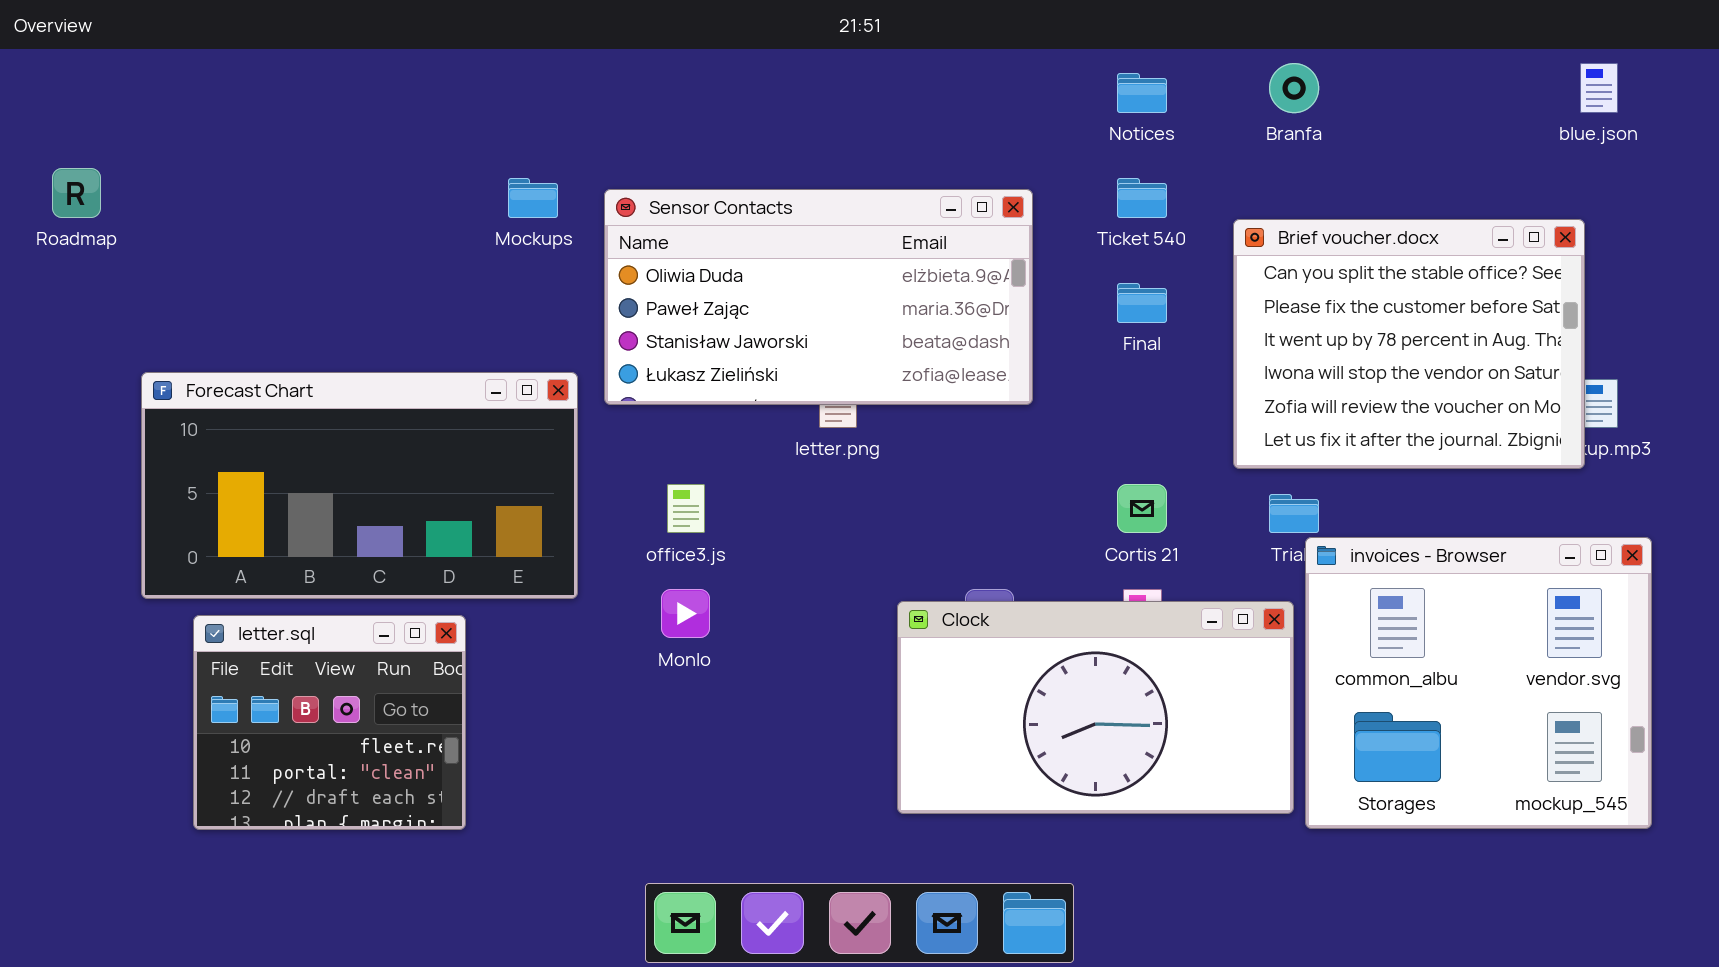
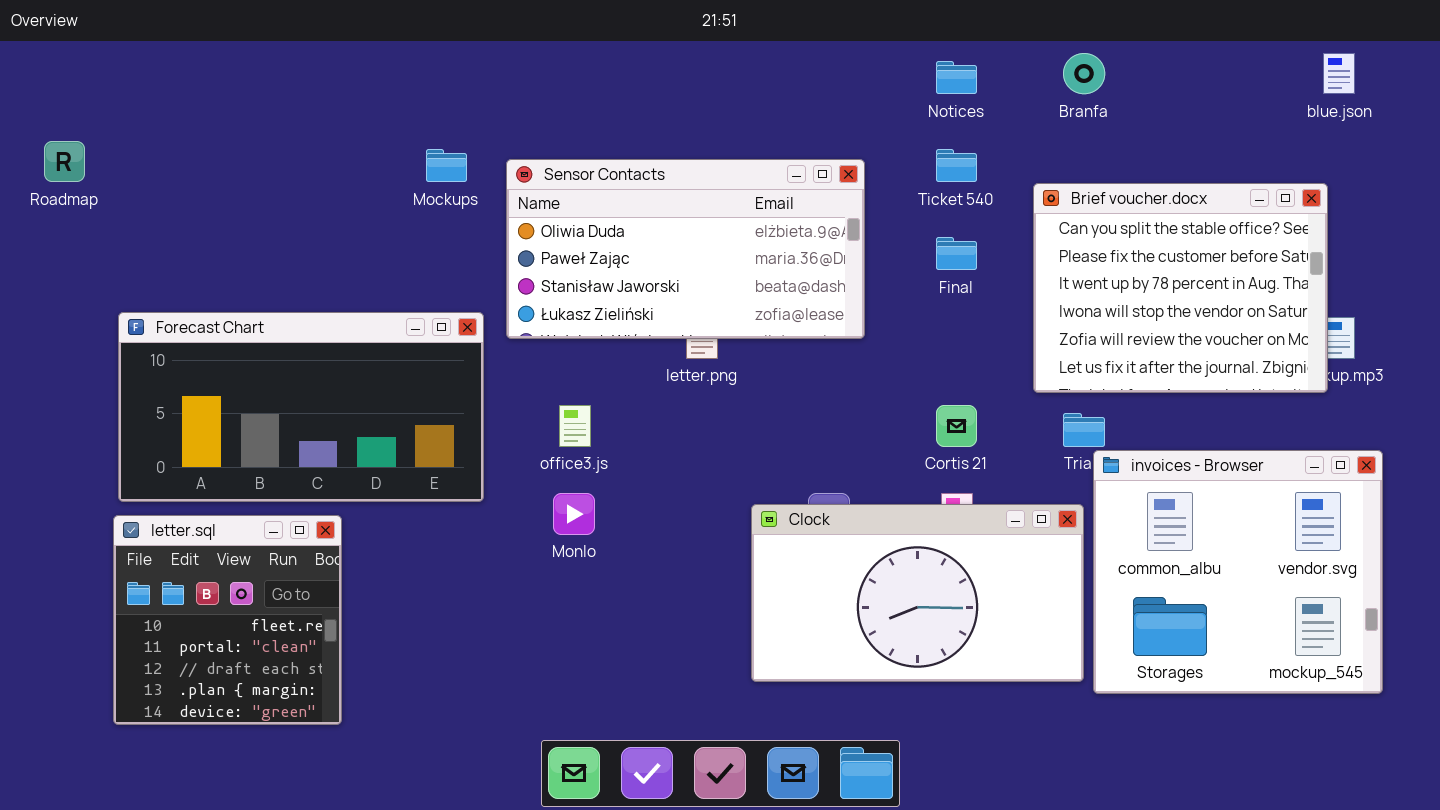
letter.sql: [193,615,466,830] -> [113,515,342,725], moved, resized

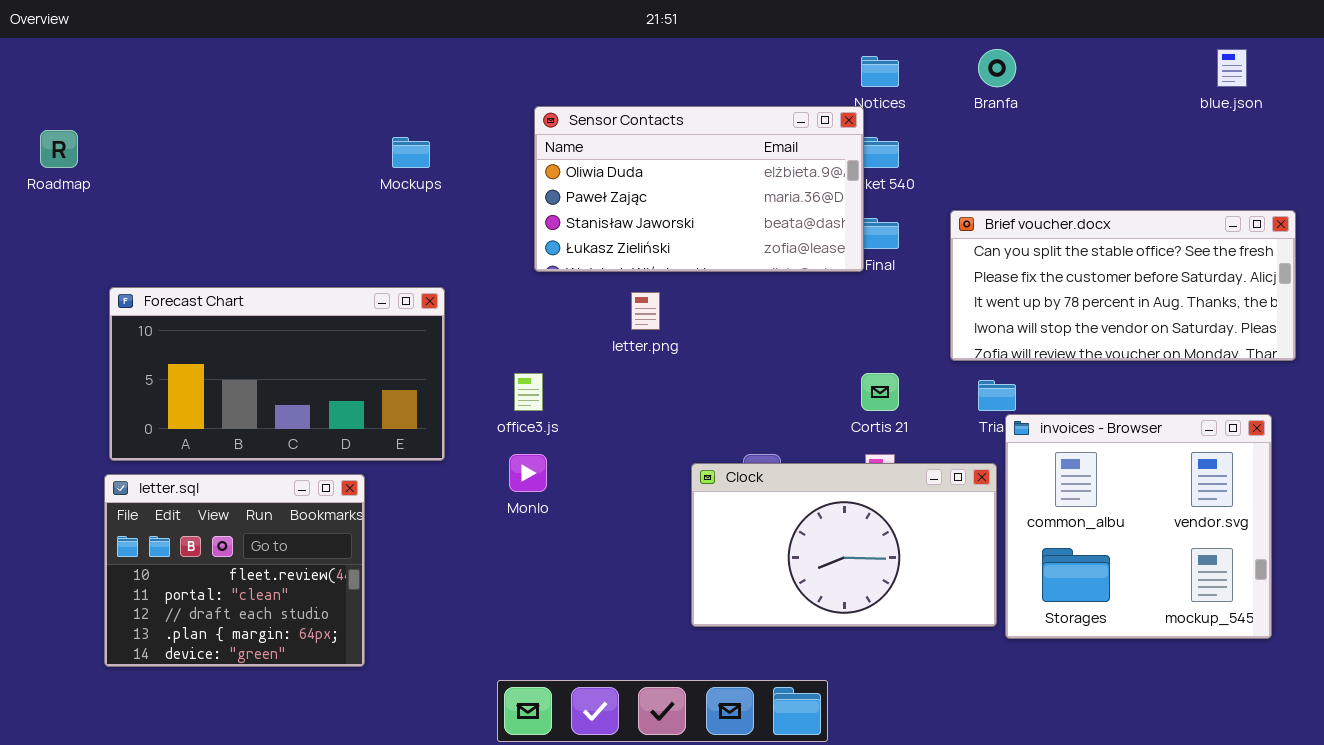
Sensor Contacts: [506,159,865,339] -> [534,106,864,272], moved
Brief voucher.docx: [1033,183,1328,393] -> [950,210,1296,361], resized
letter.sql: [113,515,342,725] -> [104,474,365,667], resized

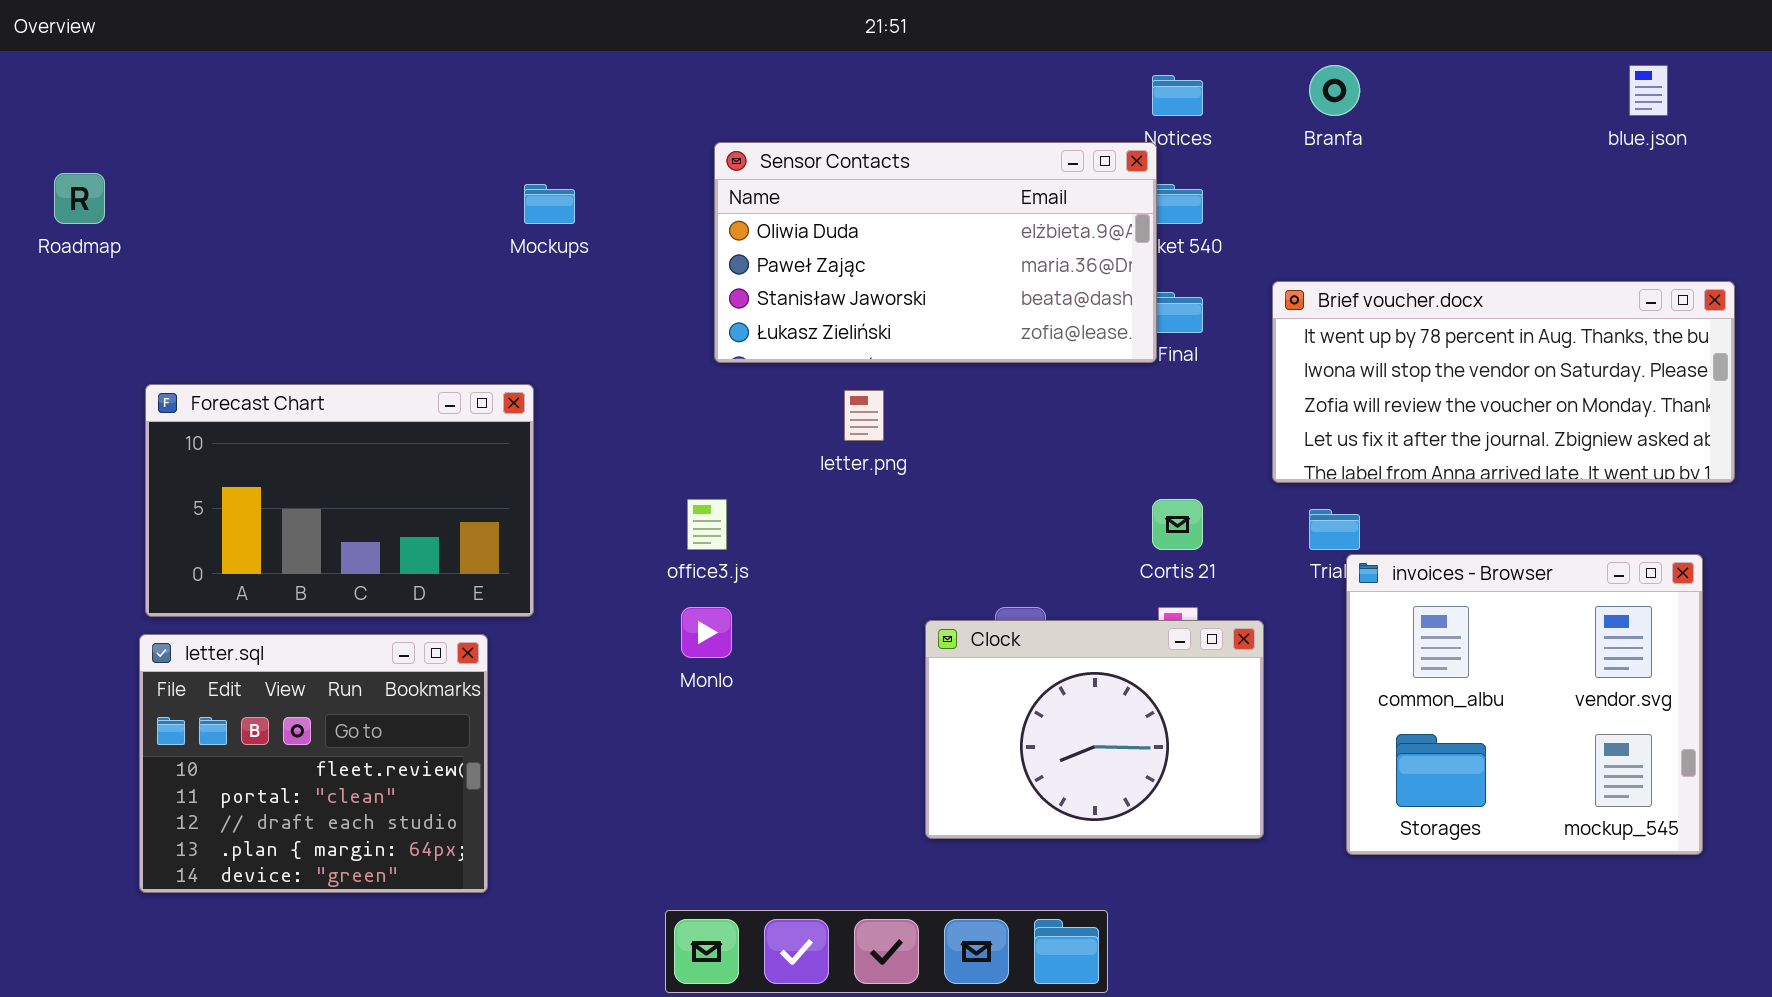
Brief voucher.docx: [950,210,1296,361] -> [1272,281,1735,483], scrolled down 2 rows
Forecast Chart: [109,287,445,461] -> [145,384,534,617], resized
Clock: [691,463,997,627] -> [925,620,1264,839], resized

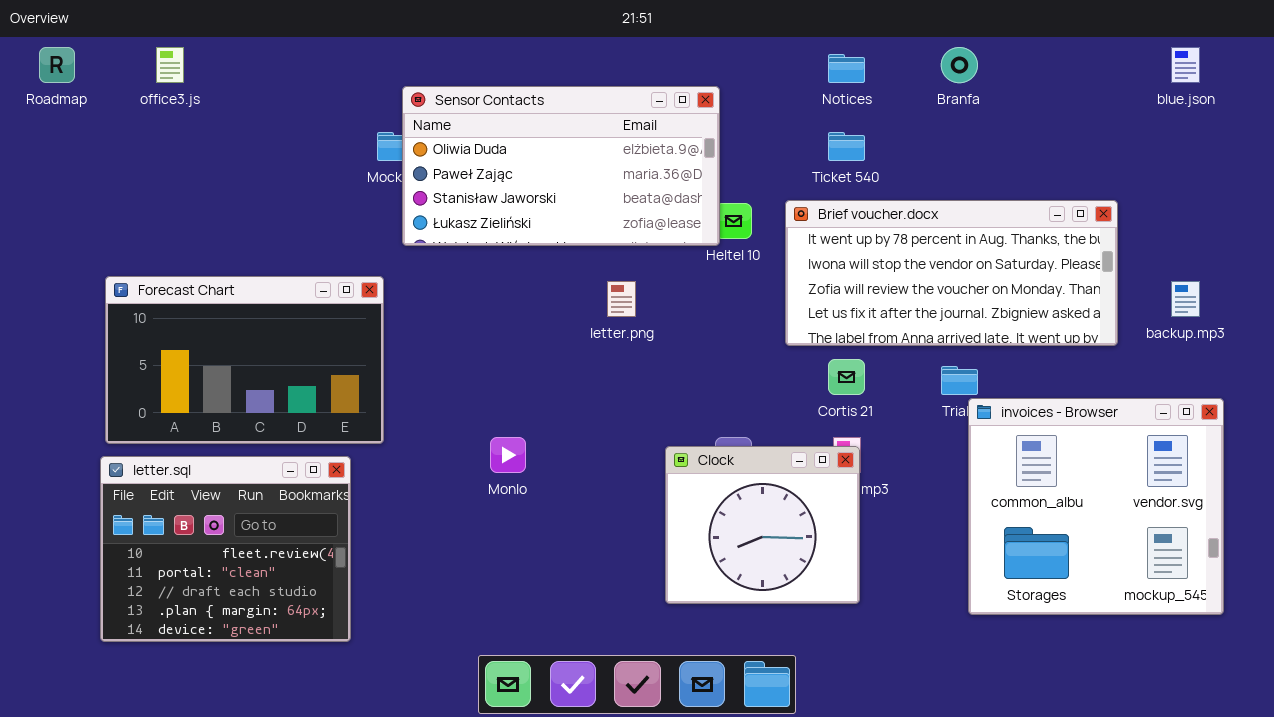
Sensor Contacts: [714,142,1157,363] -> [402,86,720,246], moved
Roadmap: [54,173,105,224] -> [39,47,75,83], moved
Brief voucher.docx: [1272,281,1735,483] -> [785,200,1118,346], moved
office3.js: [687,499,727,550] -> [156,47,184,83], moved
Clock: [925,620,1264,839] -> [665,446,860,604], resized

